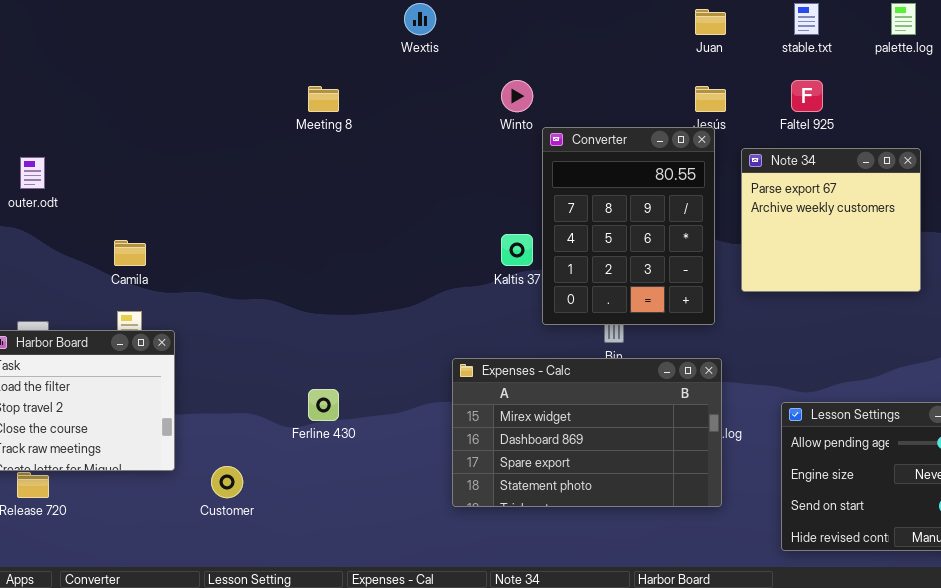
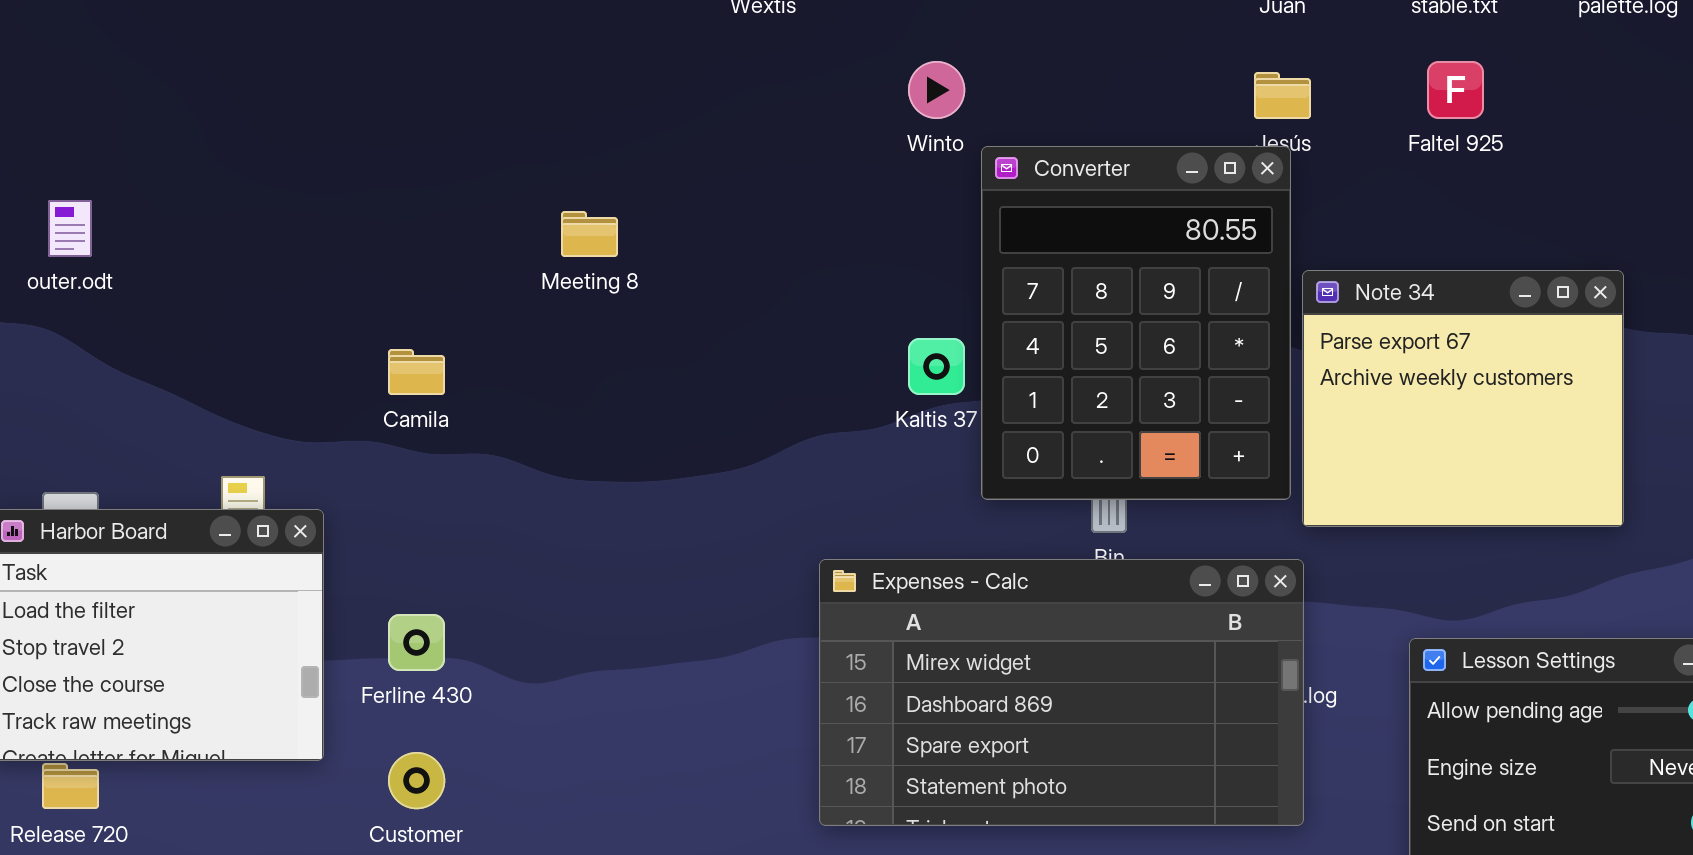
Meeting 8: [308,86,339,112] -> [561,211,618,257], moved
Note 34: [741,148,921,292] -> [1302,270,1624,527], moved
Camila: [114,240,146,266] -> [388,349,445,395], moved
Ferline 430: [308,389,339,421] -> [388,614,445,671], moved

